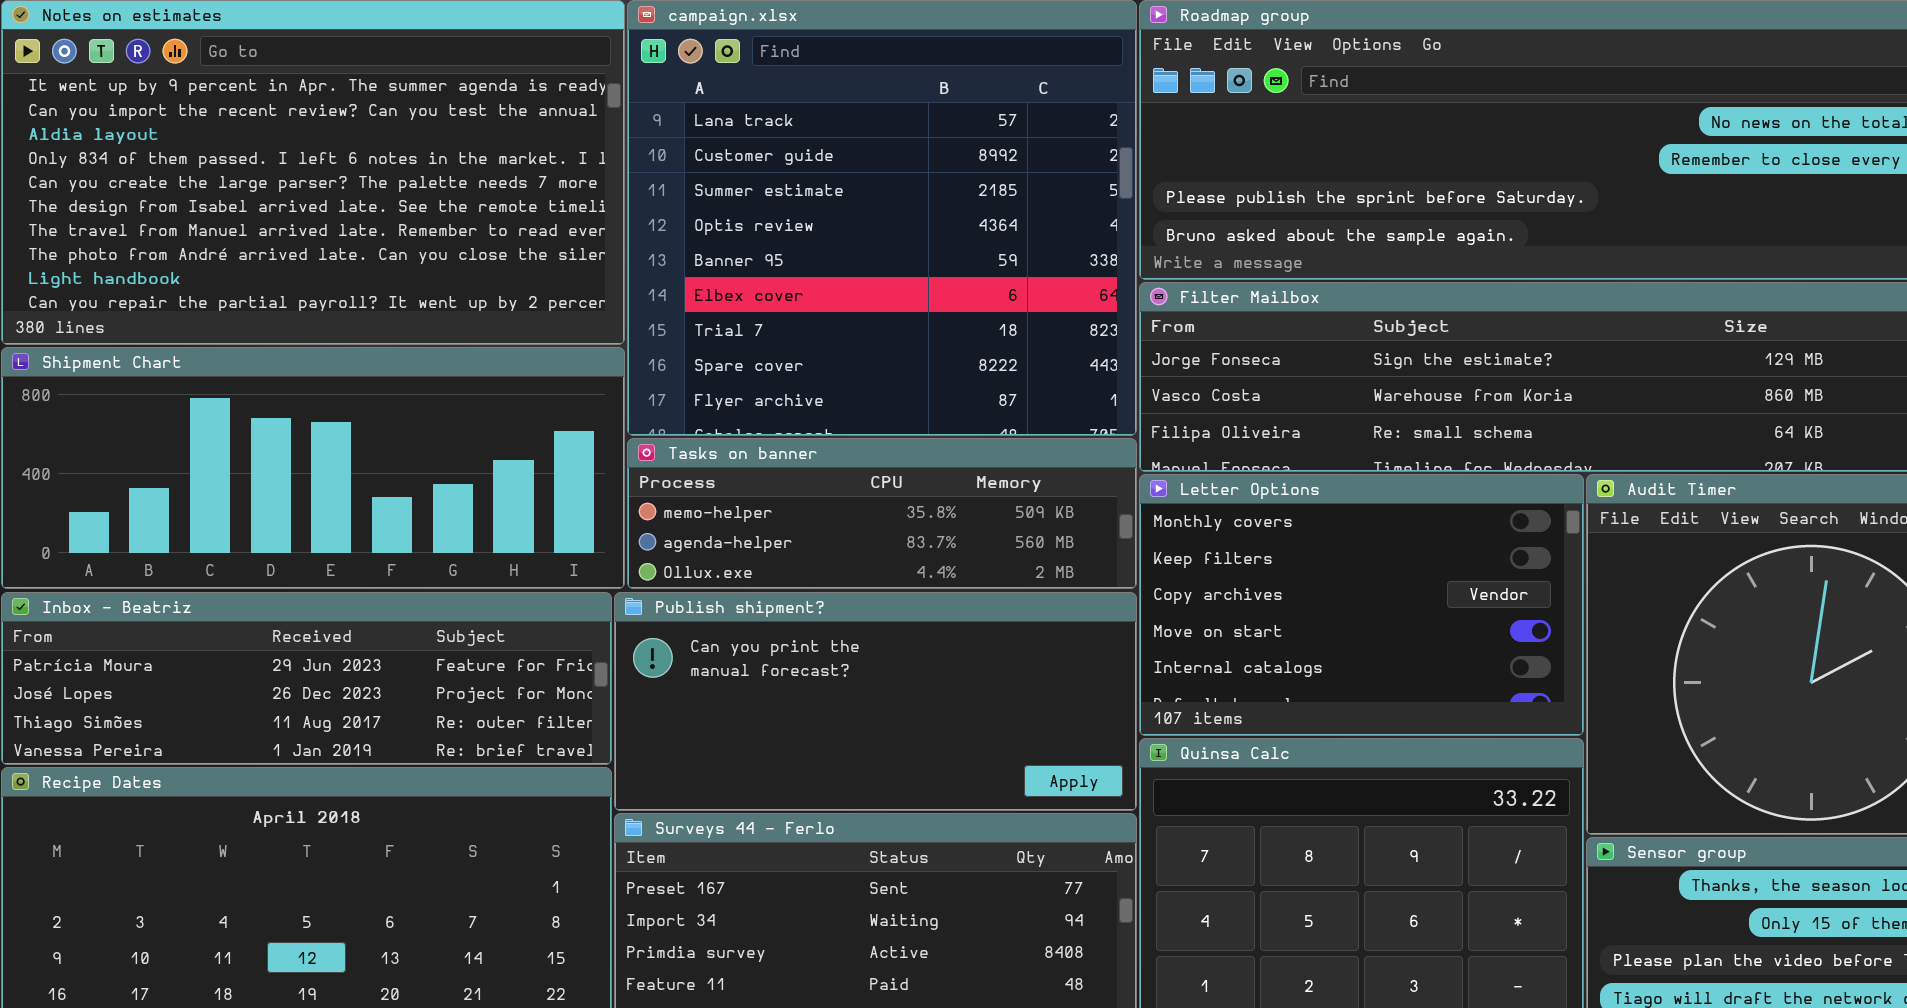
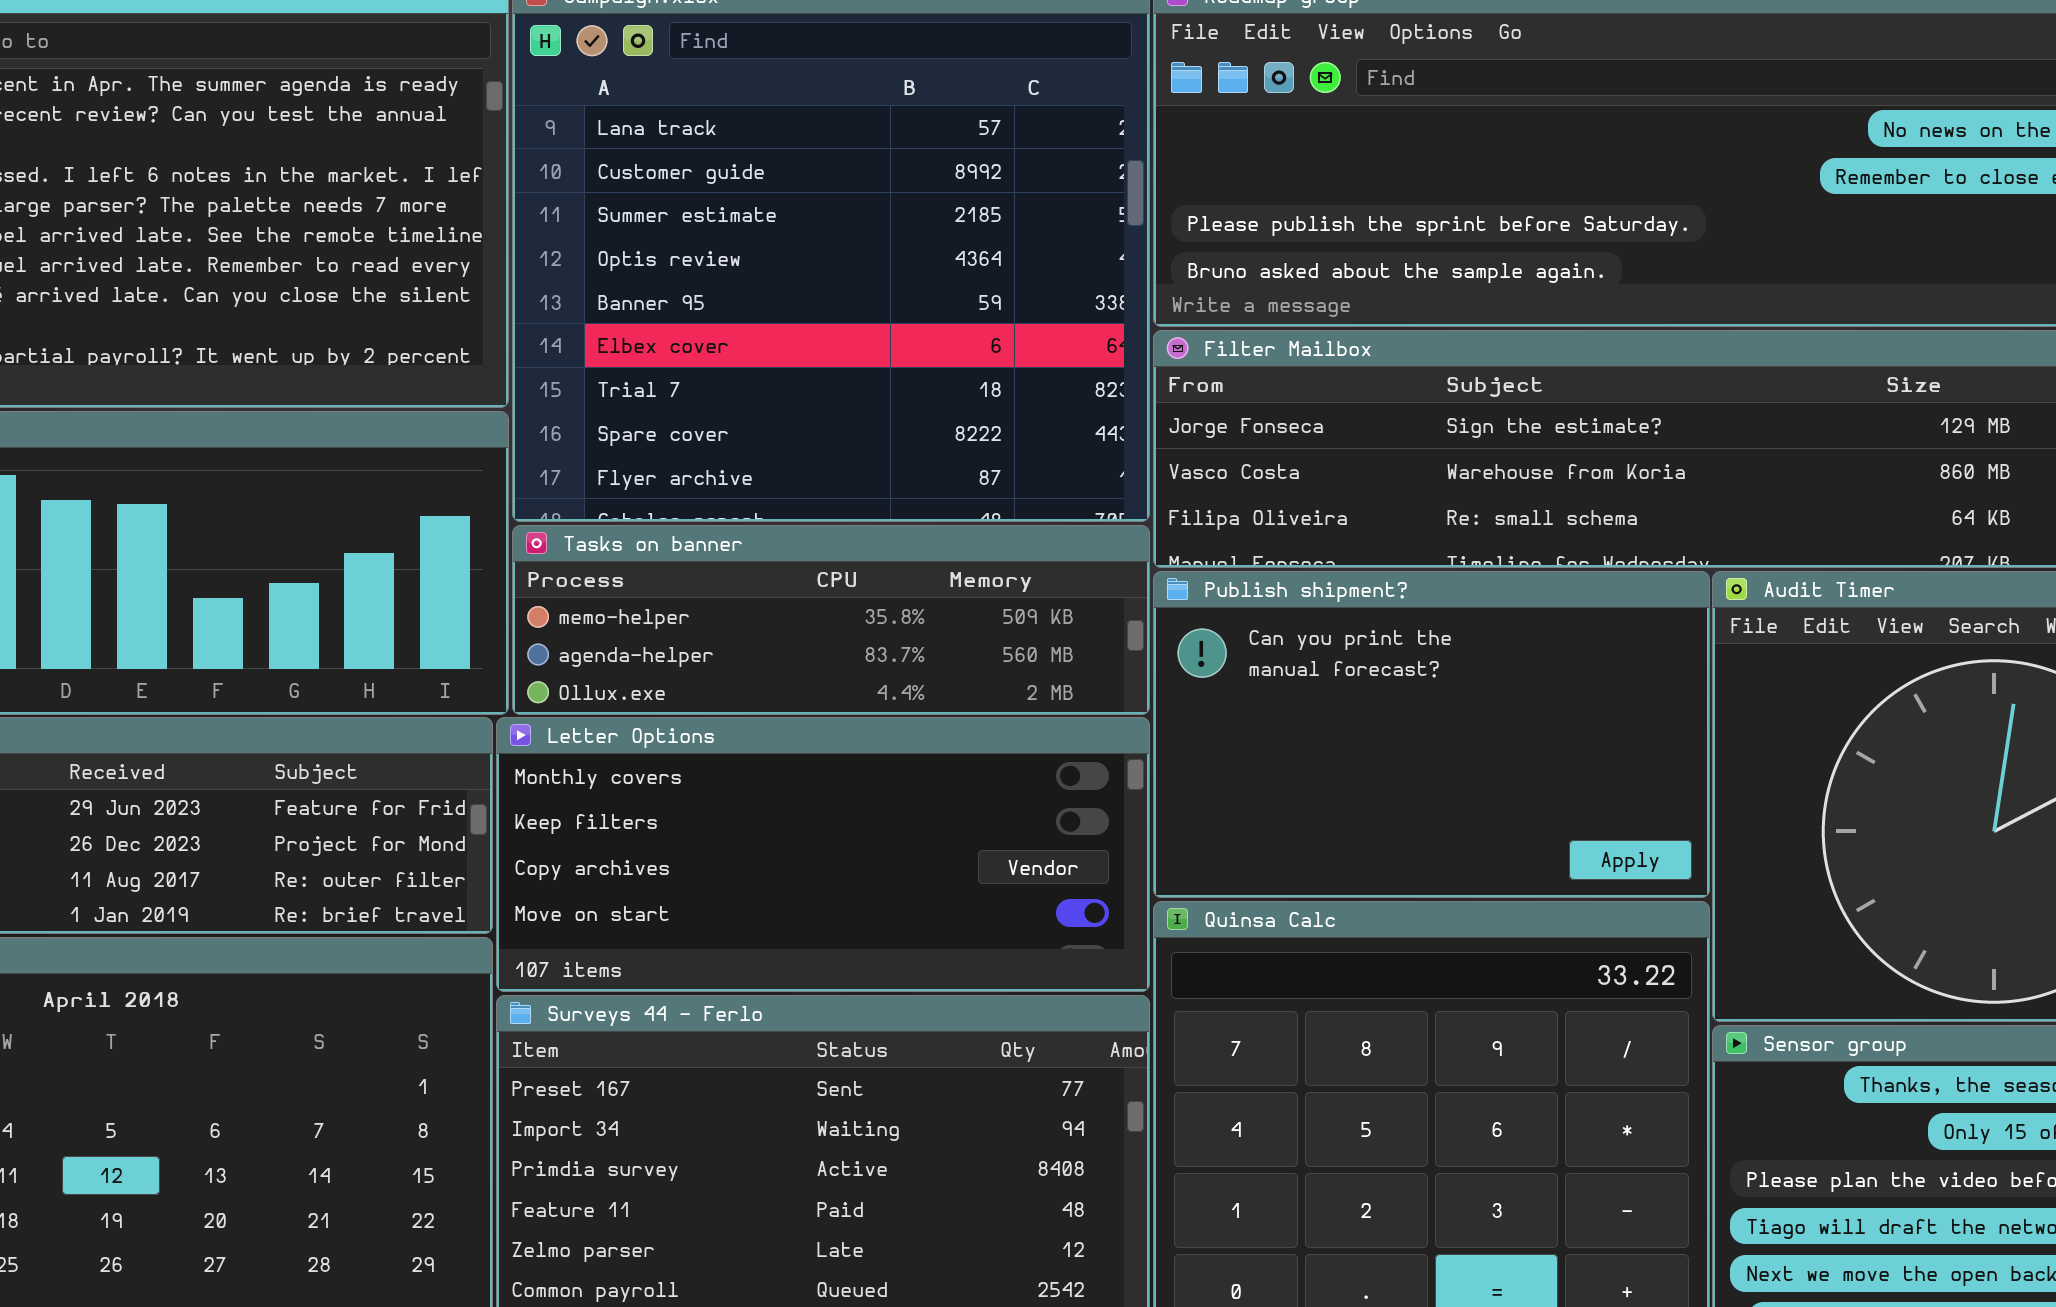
Letter Options: [1139,474,1584,736] -> [496,717,1150,992], moved, resized
Publish shipment?: [614,592,1137,811] -> [1153,571,1710,898], moved, resized

